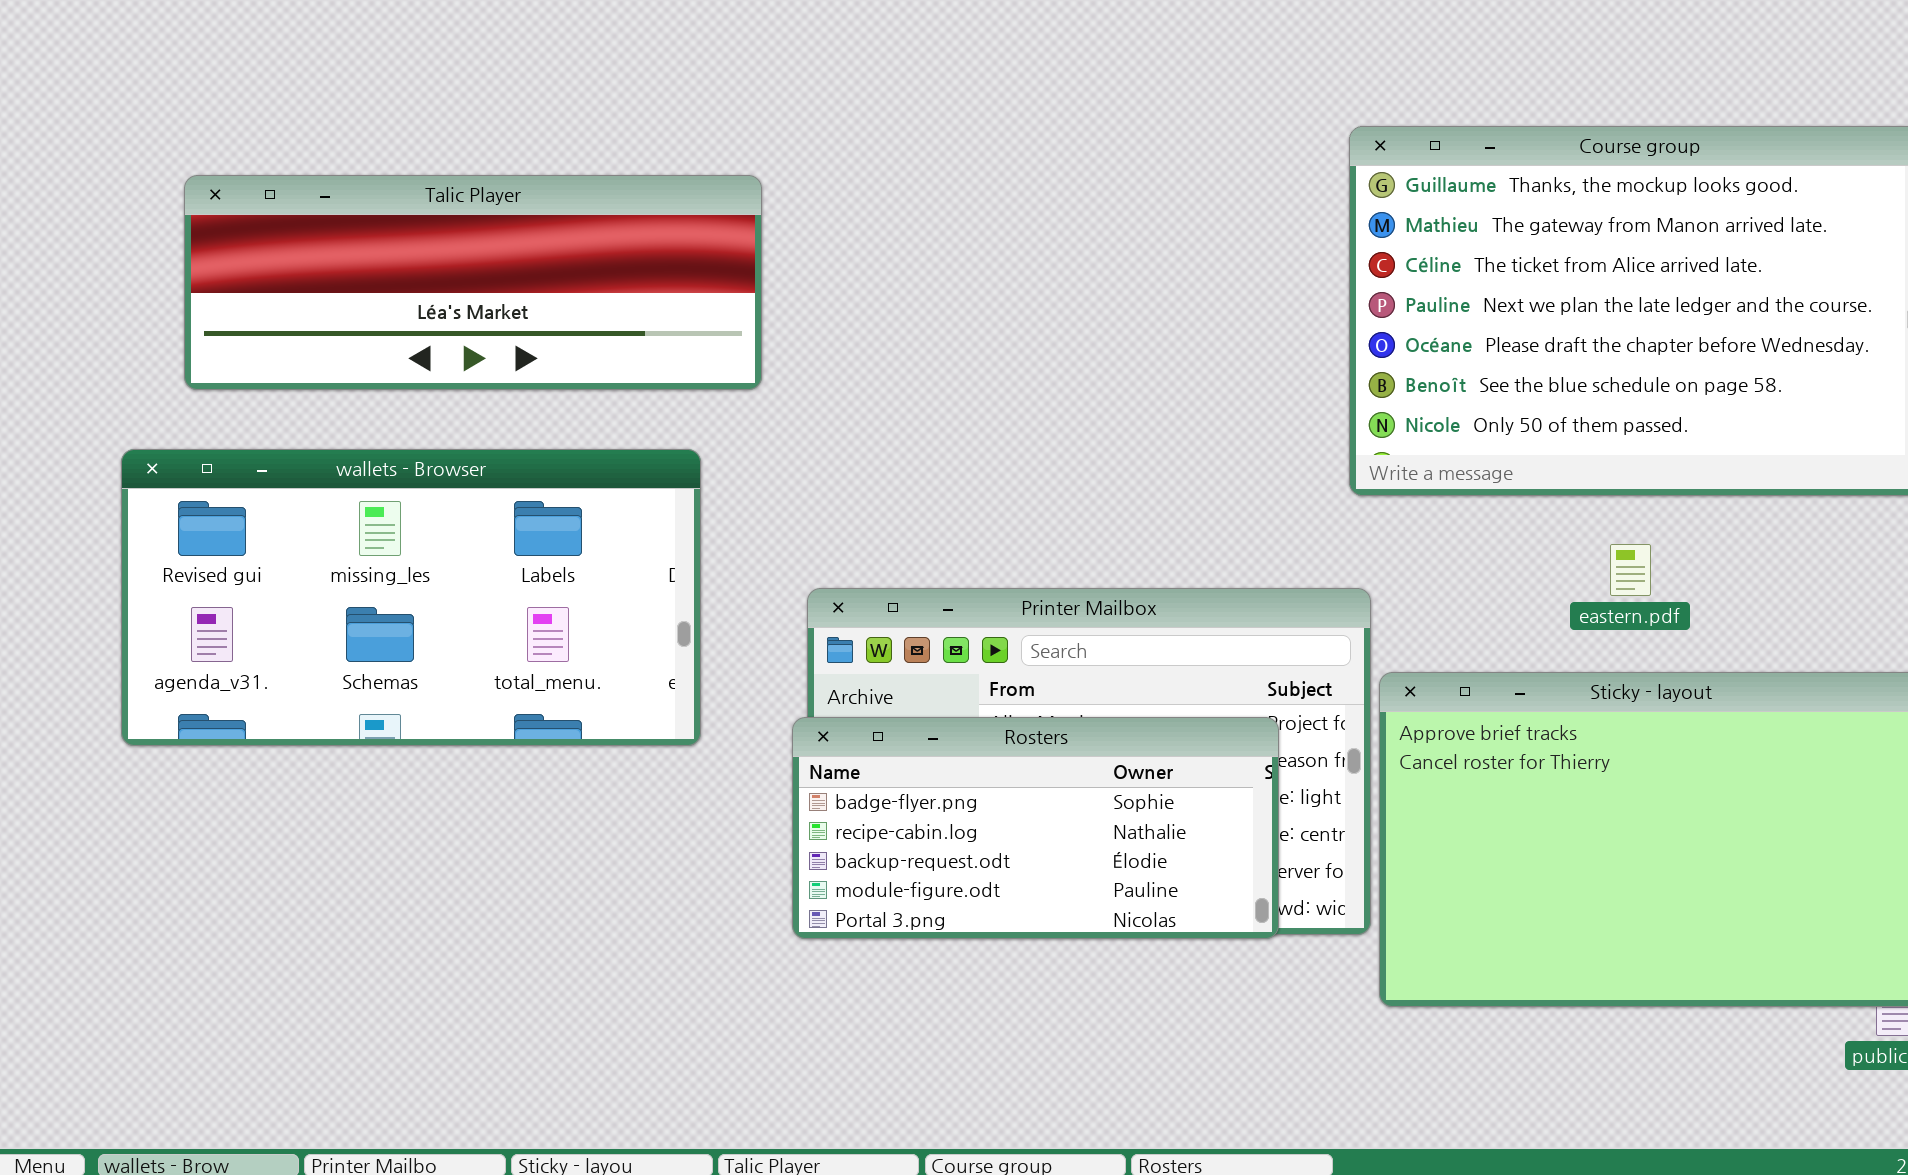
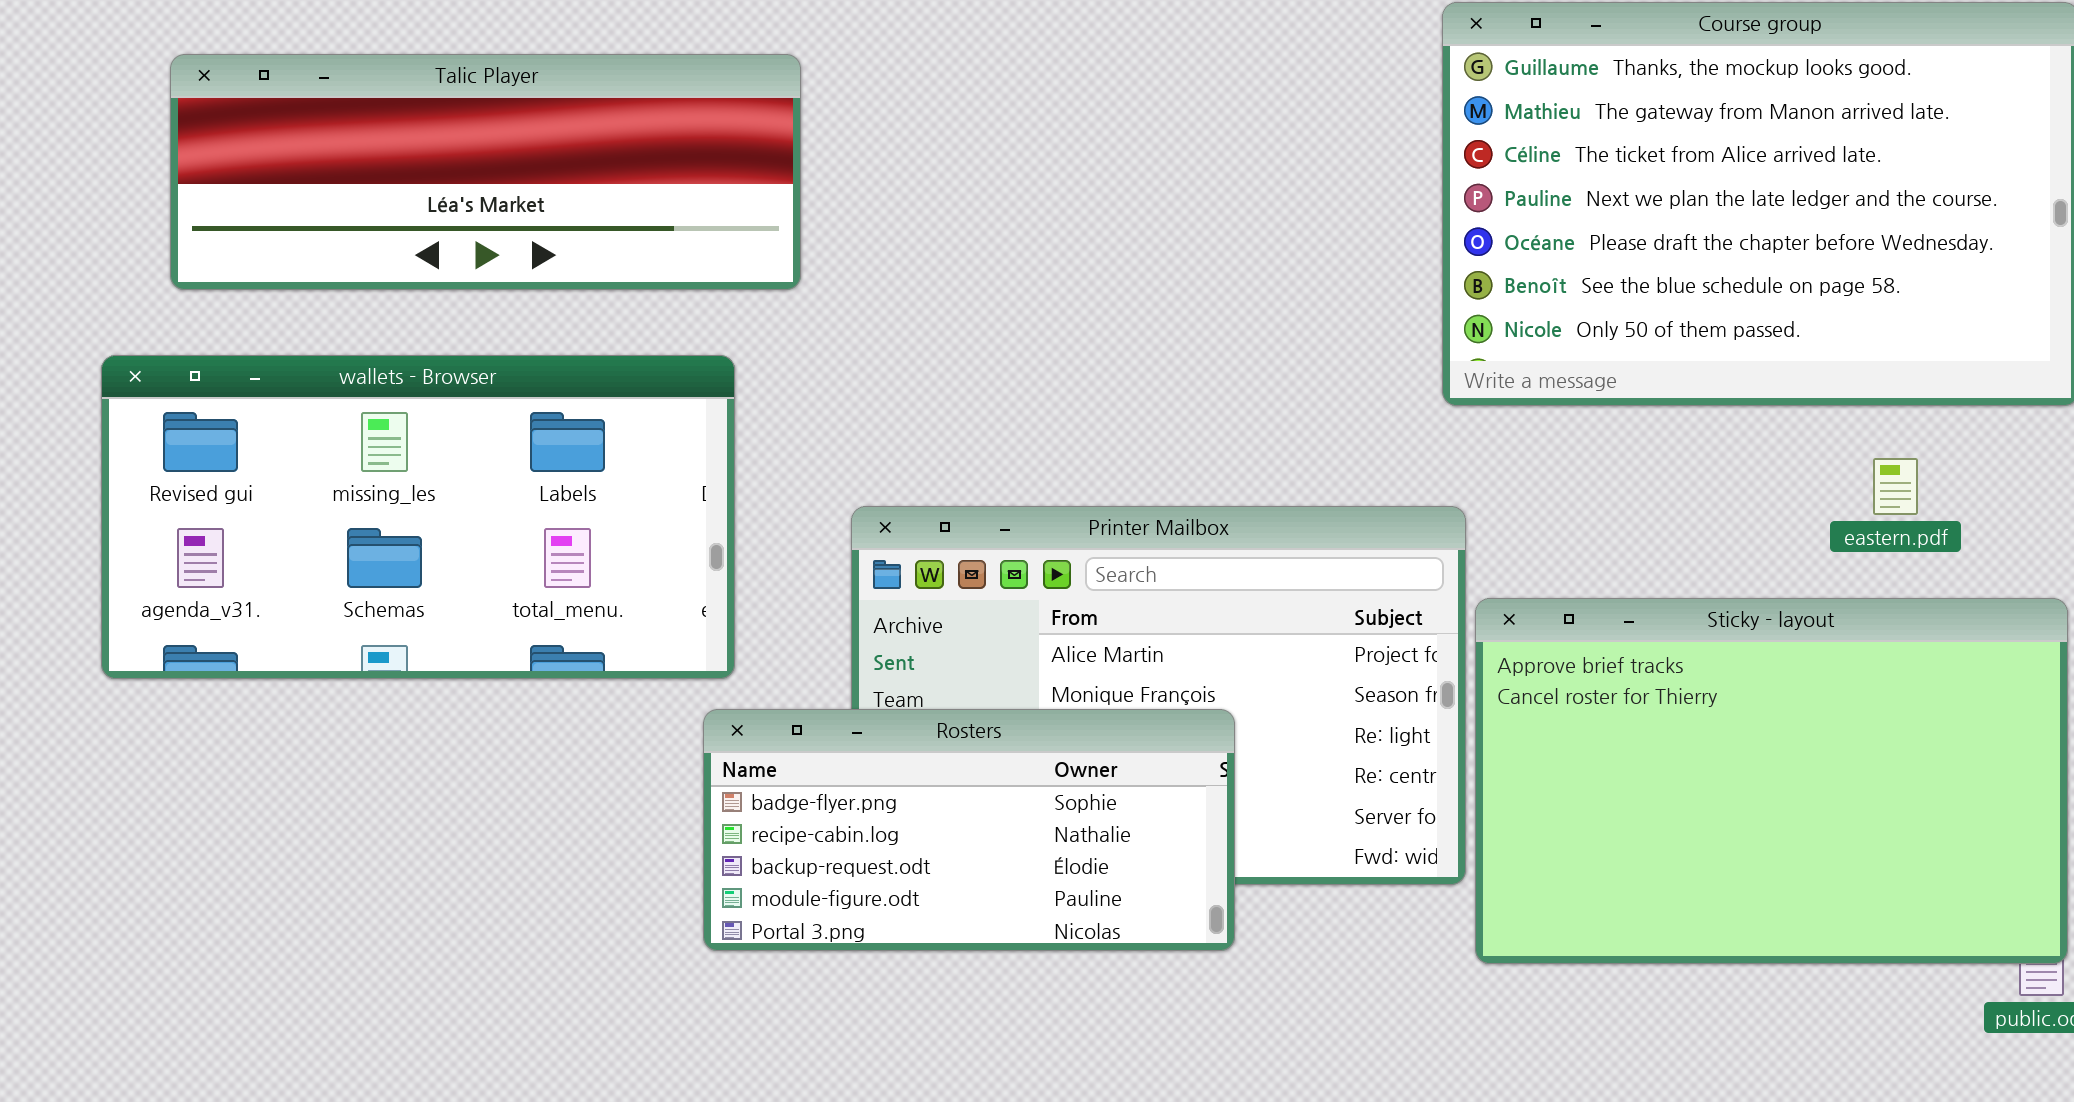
eastern.pdf: [1610,544,1651,596] -> [1873,458,1918,515], moved
Rosters: [792,717,1279,939] -> [703,709,1235,951], moved

